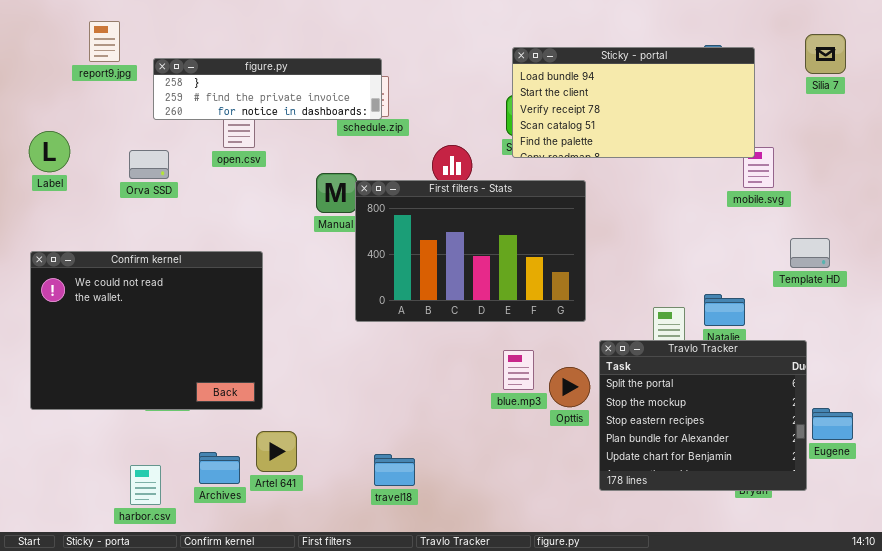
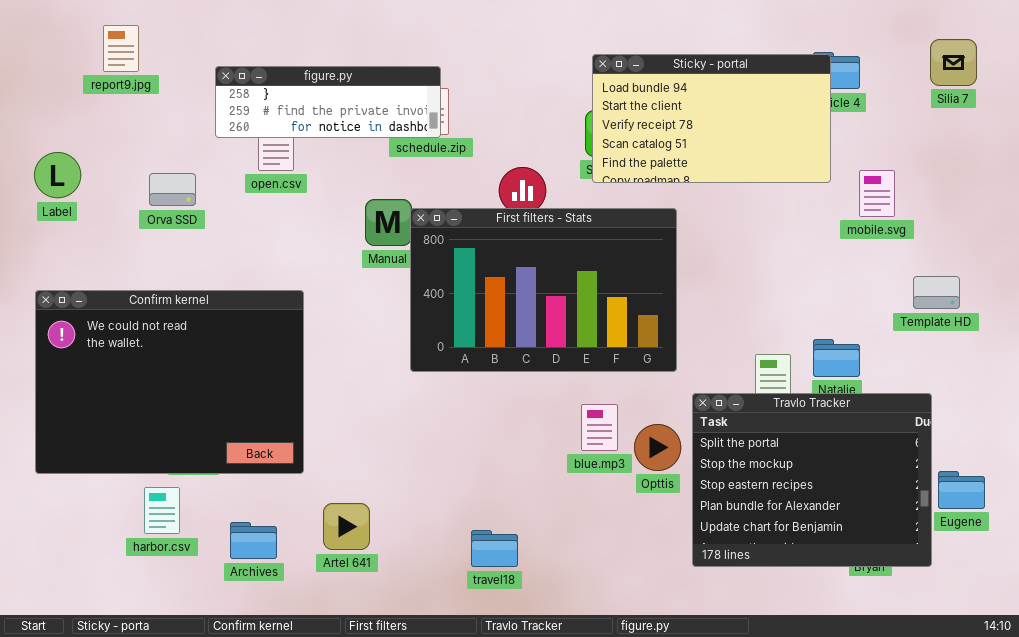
Sticky - portal: [512,47,755,158] -> [592,54,831,183], resized
figure.py: [153,58,382,120] -> [215,66,441,138], resized
Artel 641: [256,431,297,472] -> [323,503,370,550], moved
travel18: [374,454,415,486] -> [471,530,518,567], moved
harbor.csv: [130,465,161,505] -> [144,487,180,534], moved

